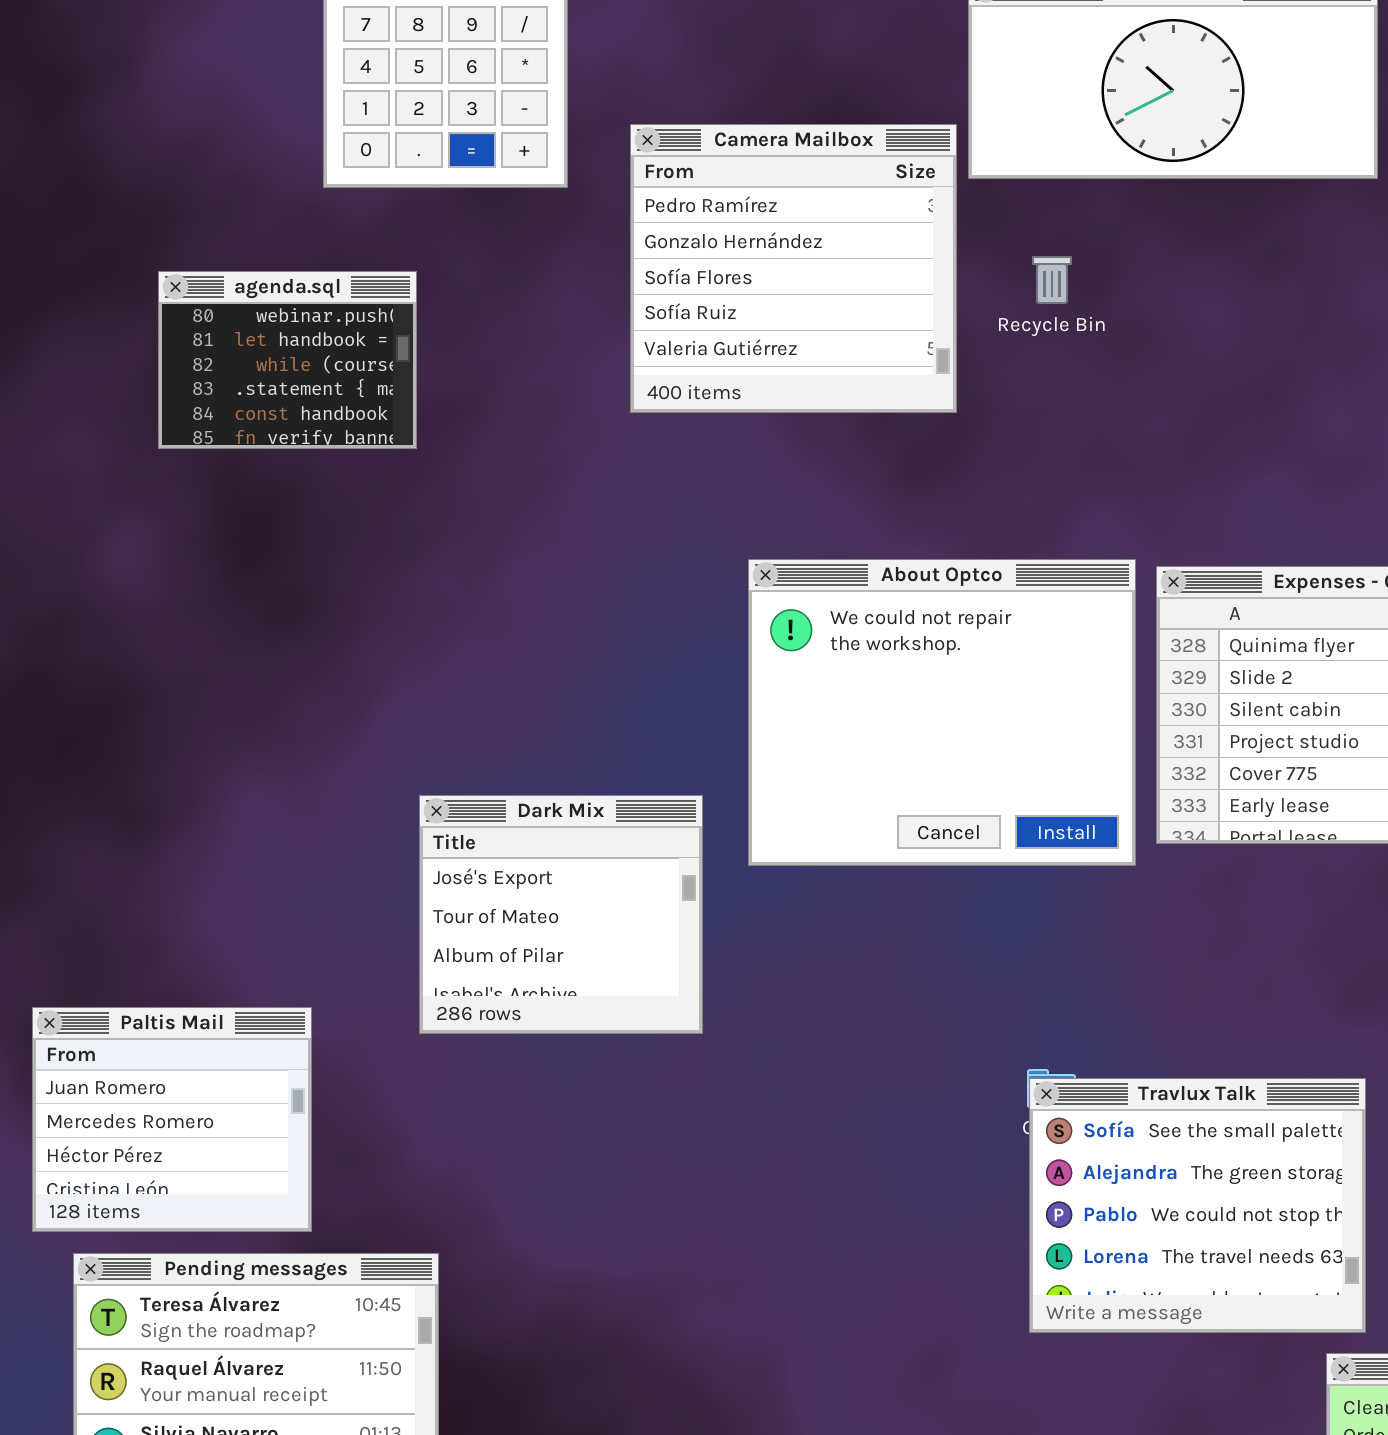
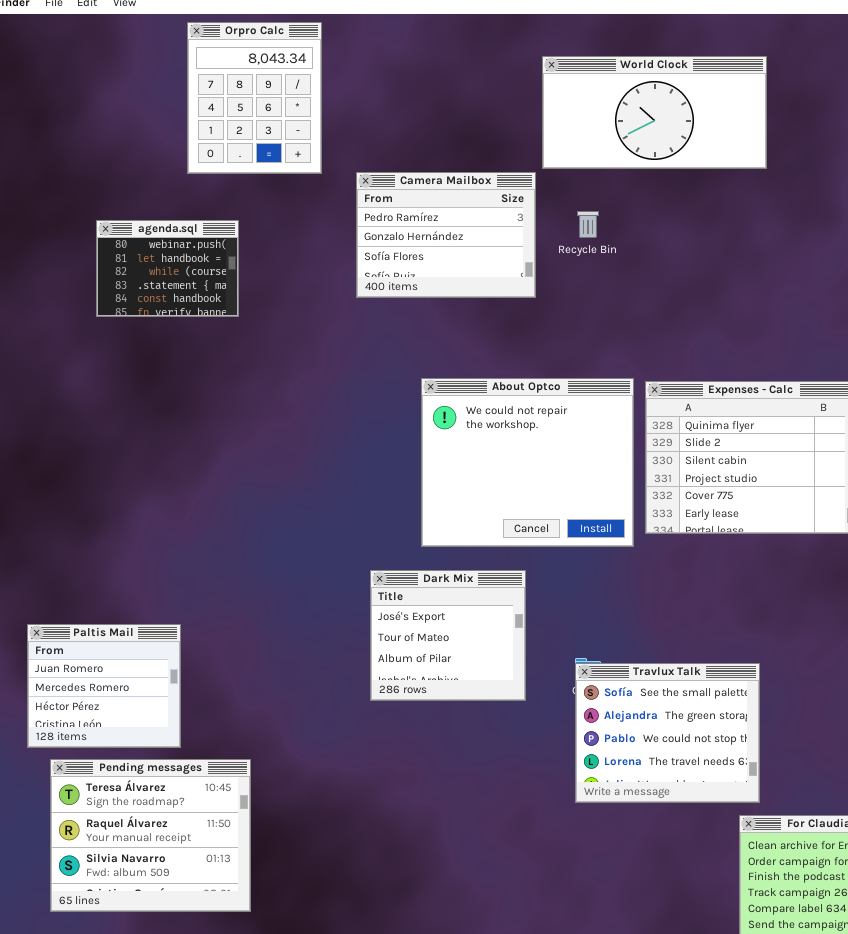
Camera Mailbox: [630,124,957,413] -> [356,172,536,298], resized
Dark Mix: [419,795,703,1034] -> [370,570,526,701], moved

